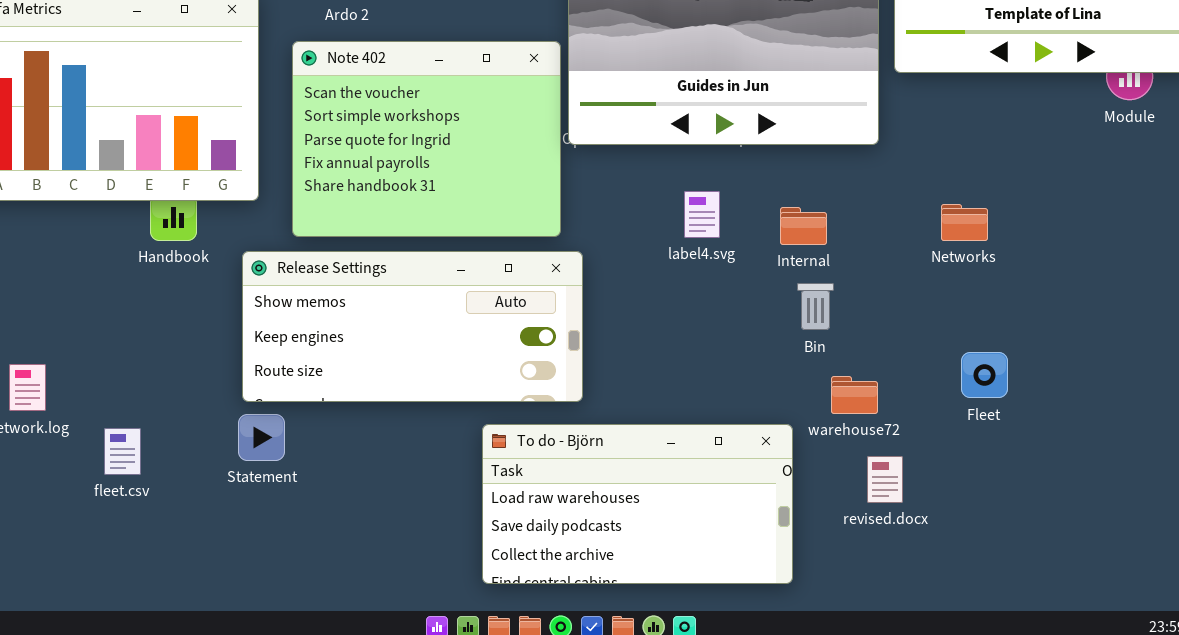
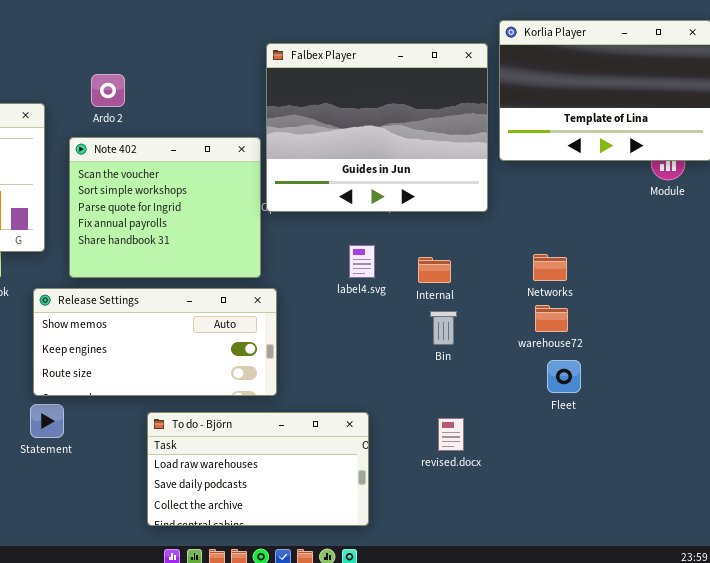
warehouse72: [831,376,878,414] -> [535,305,568,332], moved
To do - Björn: [482,424,793,584] -> [147,412,369,526], moved
revised.docx: [867,456,903,503] -> [438,418,464,451], moved

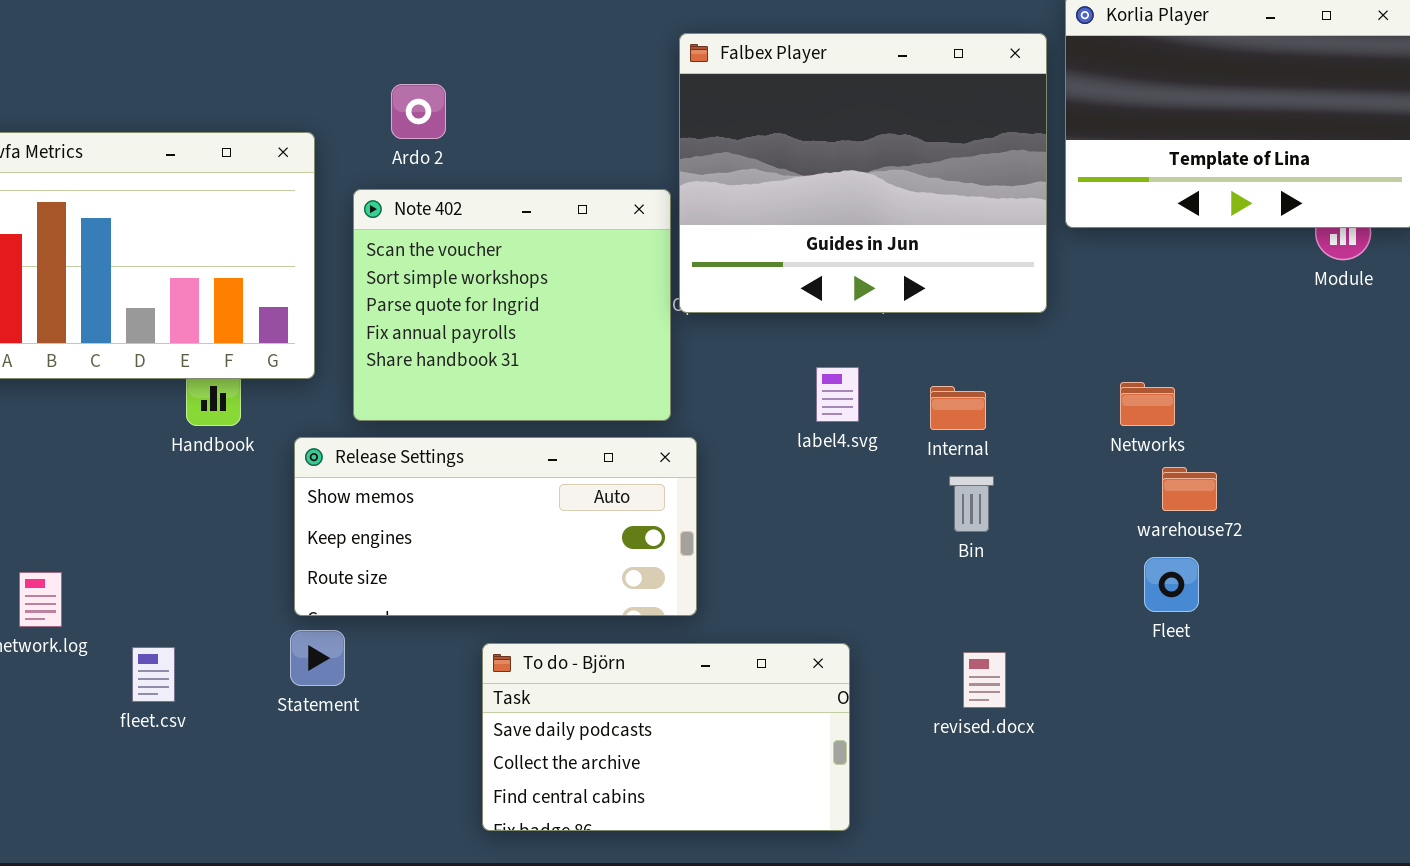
warehouse72: [535,305,568,332] -> [1162,467,1217,511], moved
To do - Björn: [147,412,369,526] -> [482,643,850,831], scrolled down 1 row

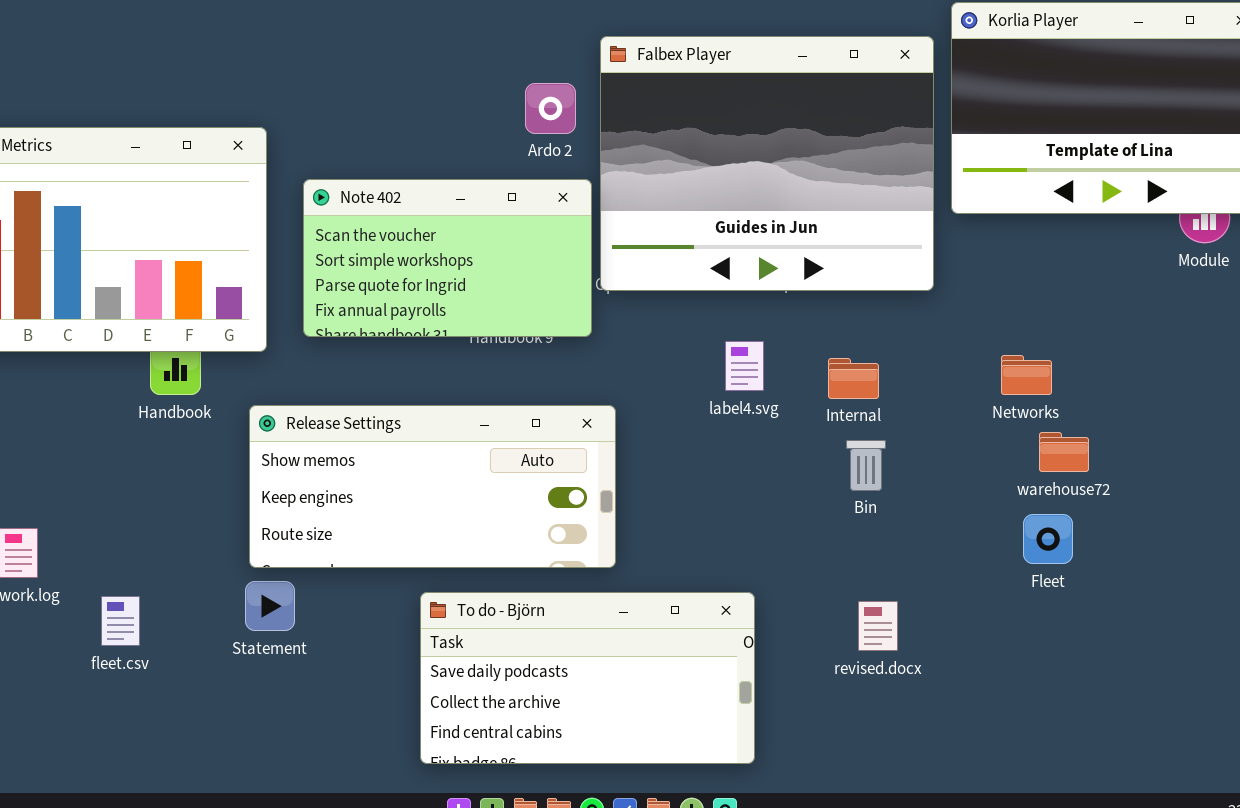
Ardo 2: [391,84,446,139] -> [525,83,576,134], moved
Note 402: [353,189,671,421] -> [303,179,592,337], resized

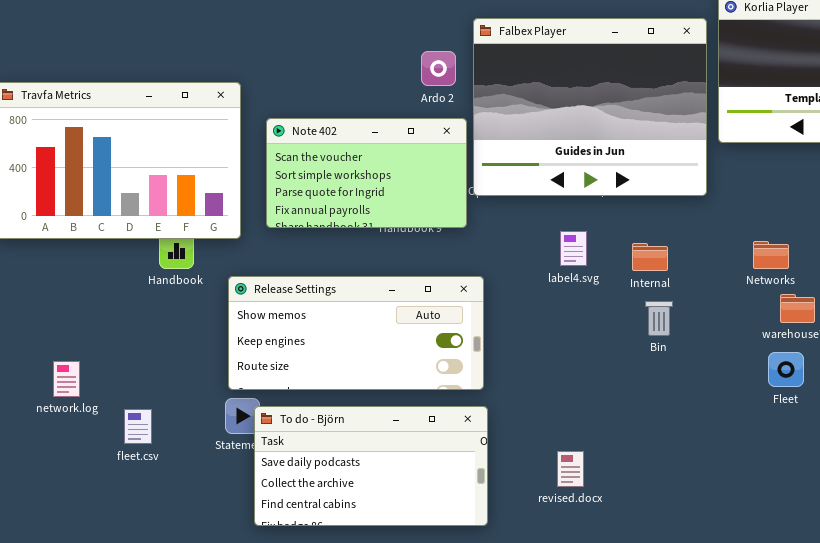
To do - Björn: [420,592,755,764] -> [254,406,488,526], moved
revised.docx: [858,601,898,651] -> [557,451,584,487], moved

